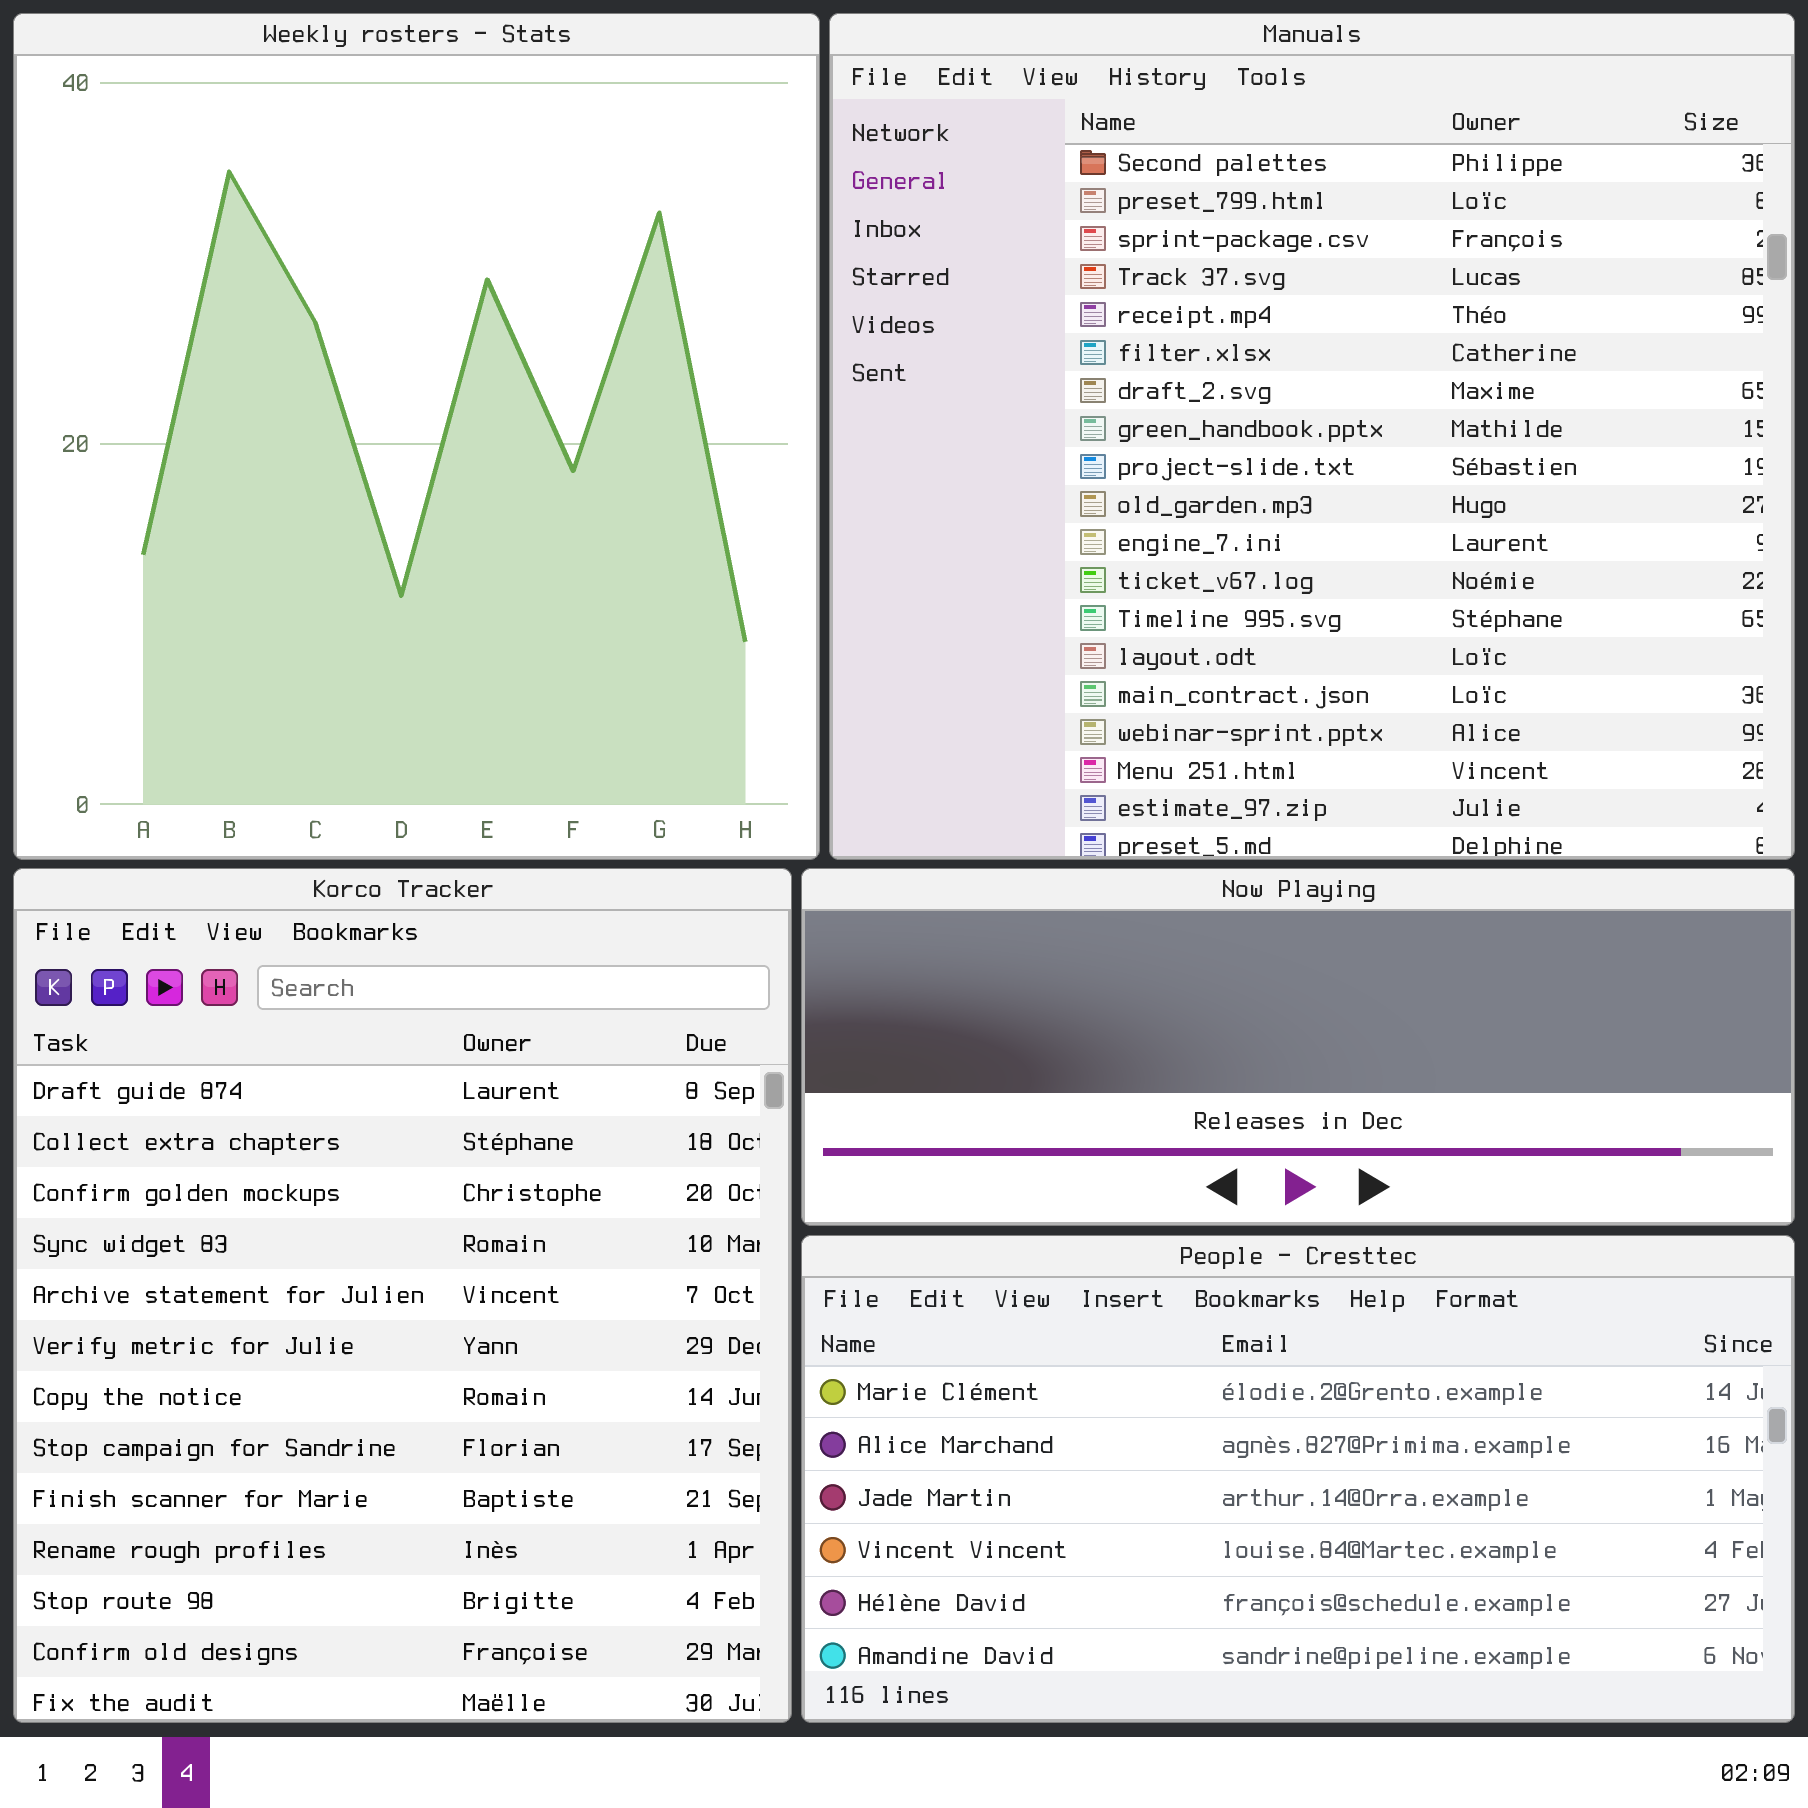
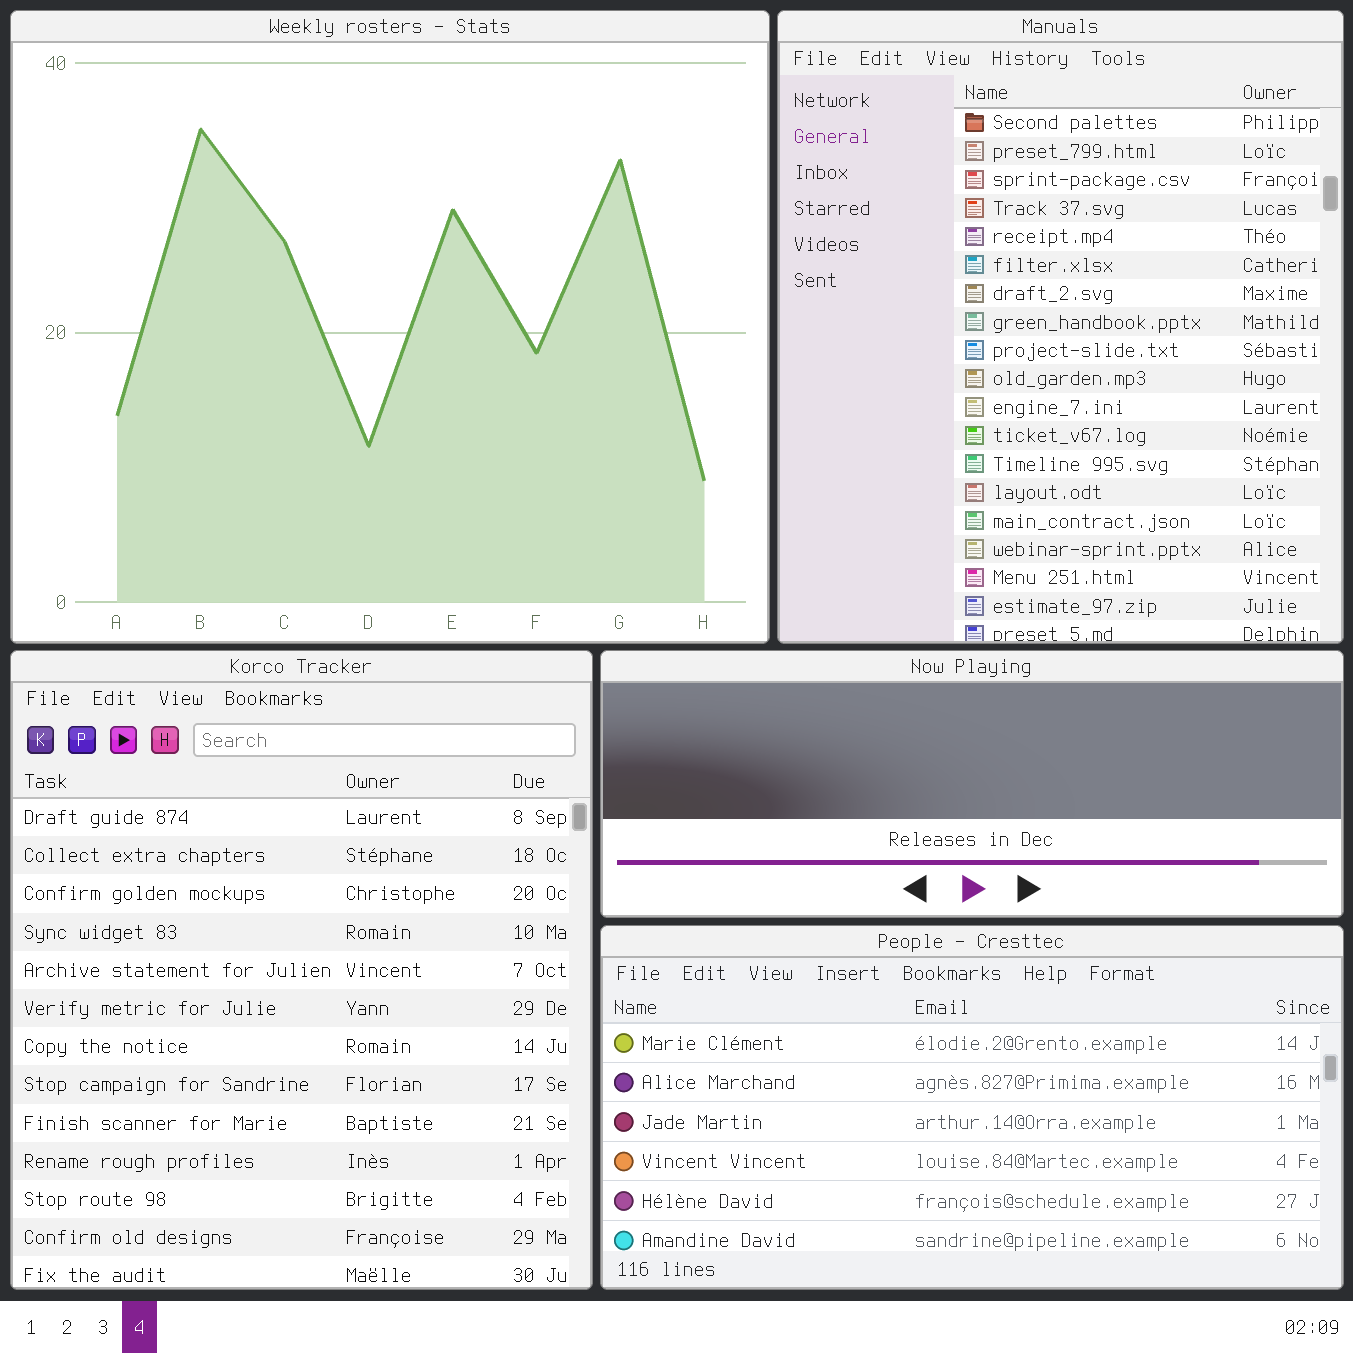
Weekly rosters - Stats: [13,13,820,860] -> [10,10,770,644], resized
Manuals: [829,13,1795,860] -> [777,10,1344,644], resized

